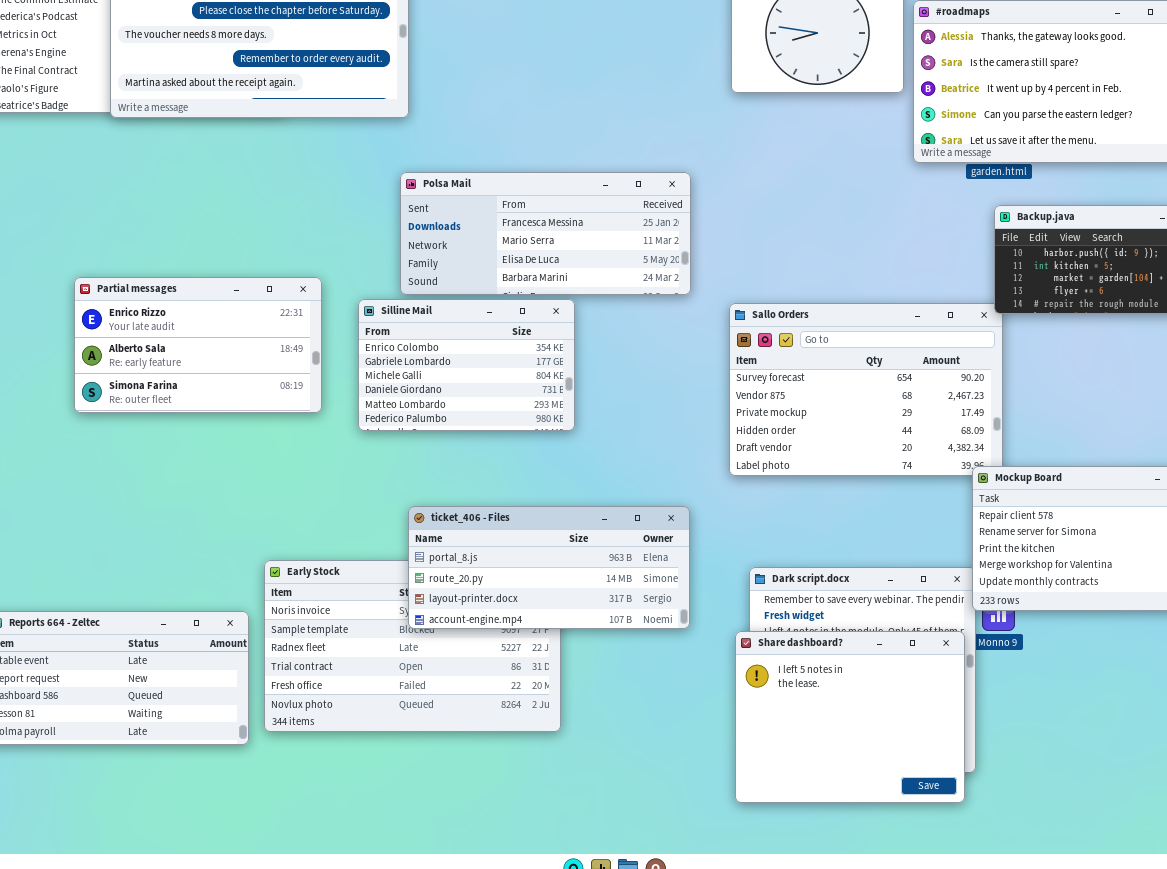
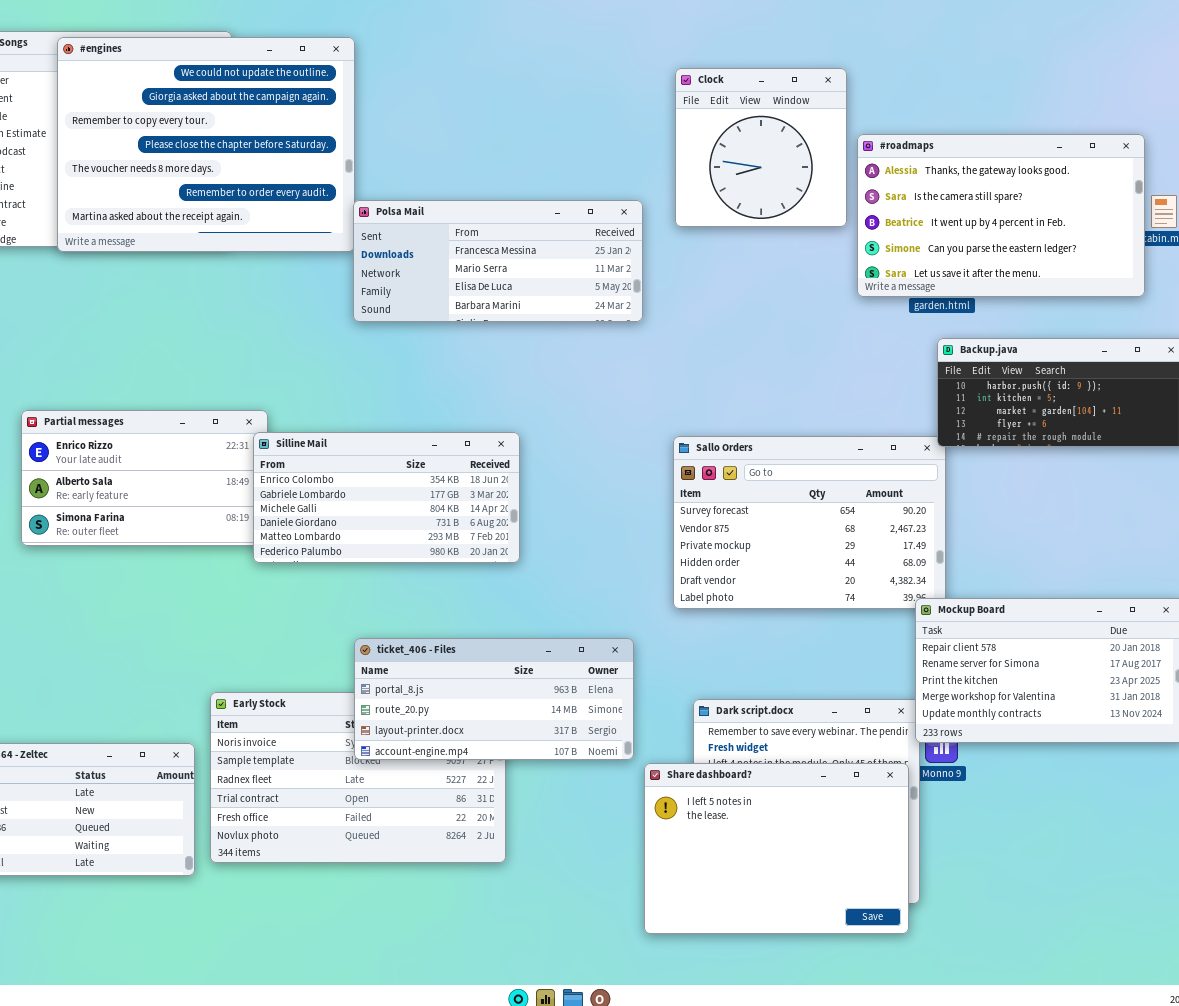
Polsa Mail: [400,172,691,295] -> [353,200,643,322], moved
Silline Mail: [358,299,575,431] -> [253,432,520,563], resized
Share dashboard?: [735,631,965,803] -> [644,763,909,934], resized

